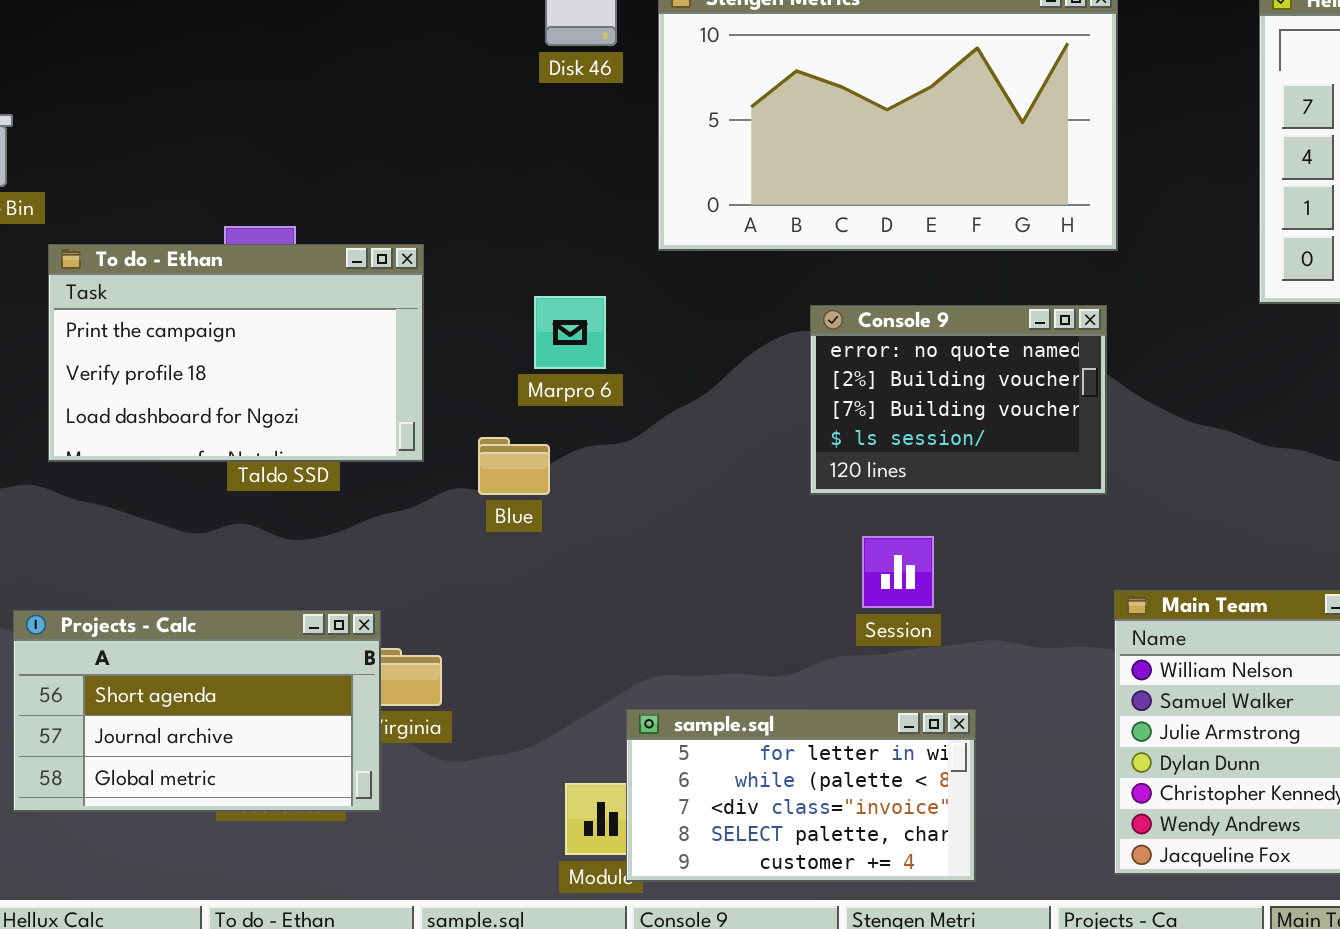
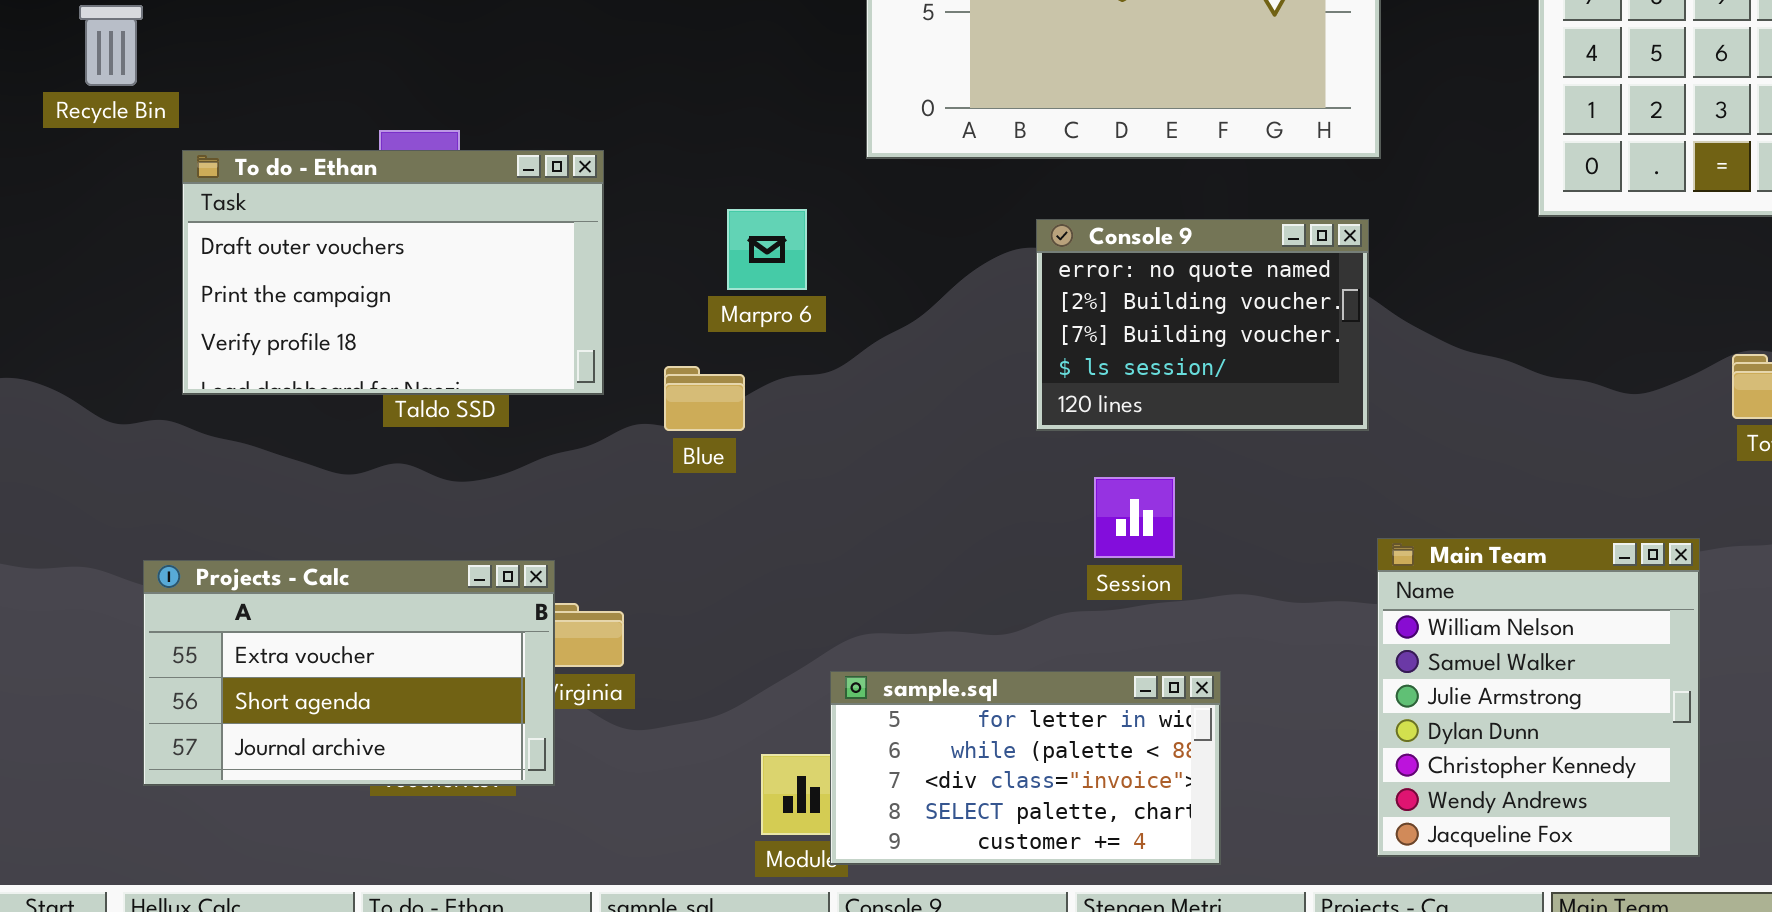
To do - Ethan: [48,244,424,462] -> [182,150,604,395], scrolled up 1 row
Projects - Calc: [13,610,381,812] -> [143,560,555,786], scrolled up 1 row

